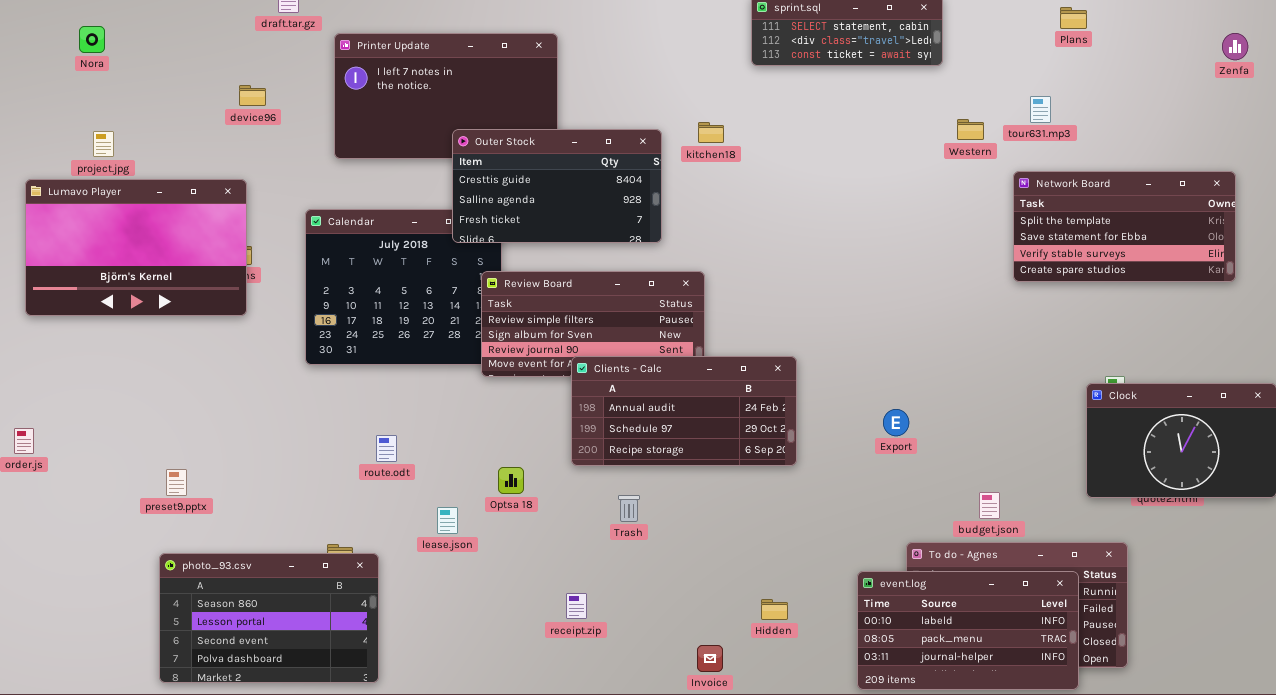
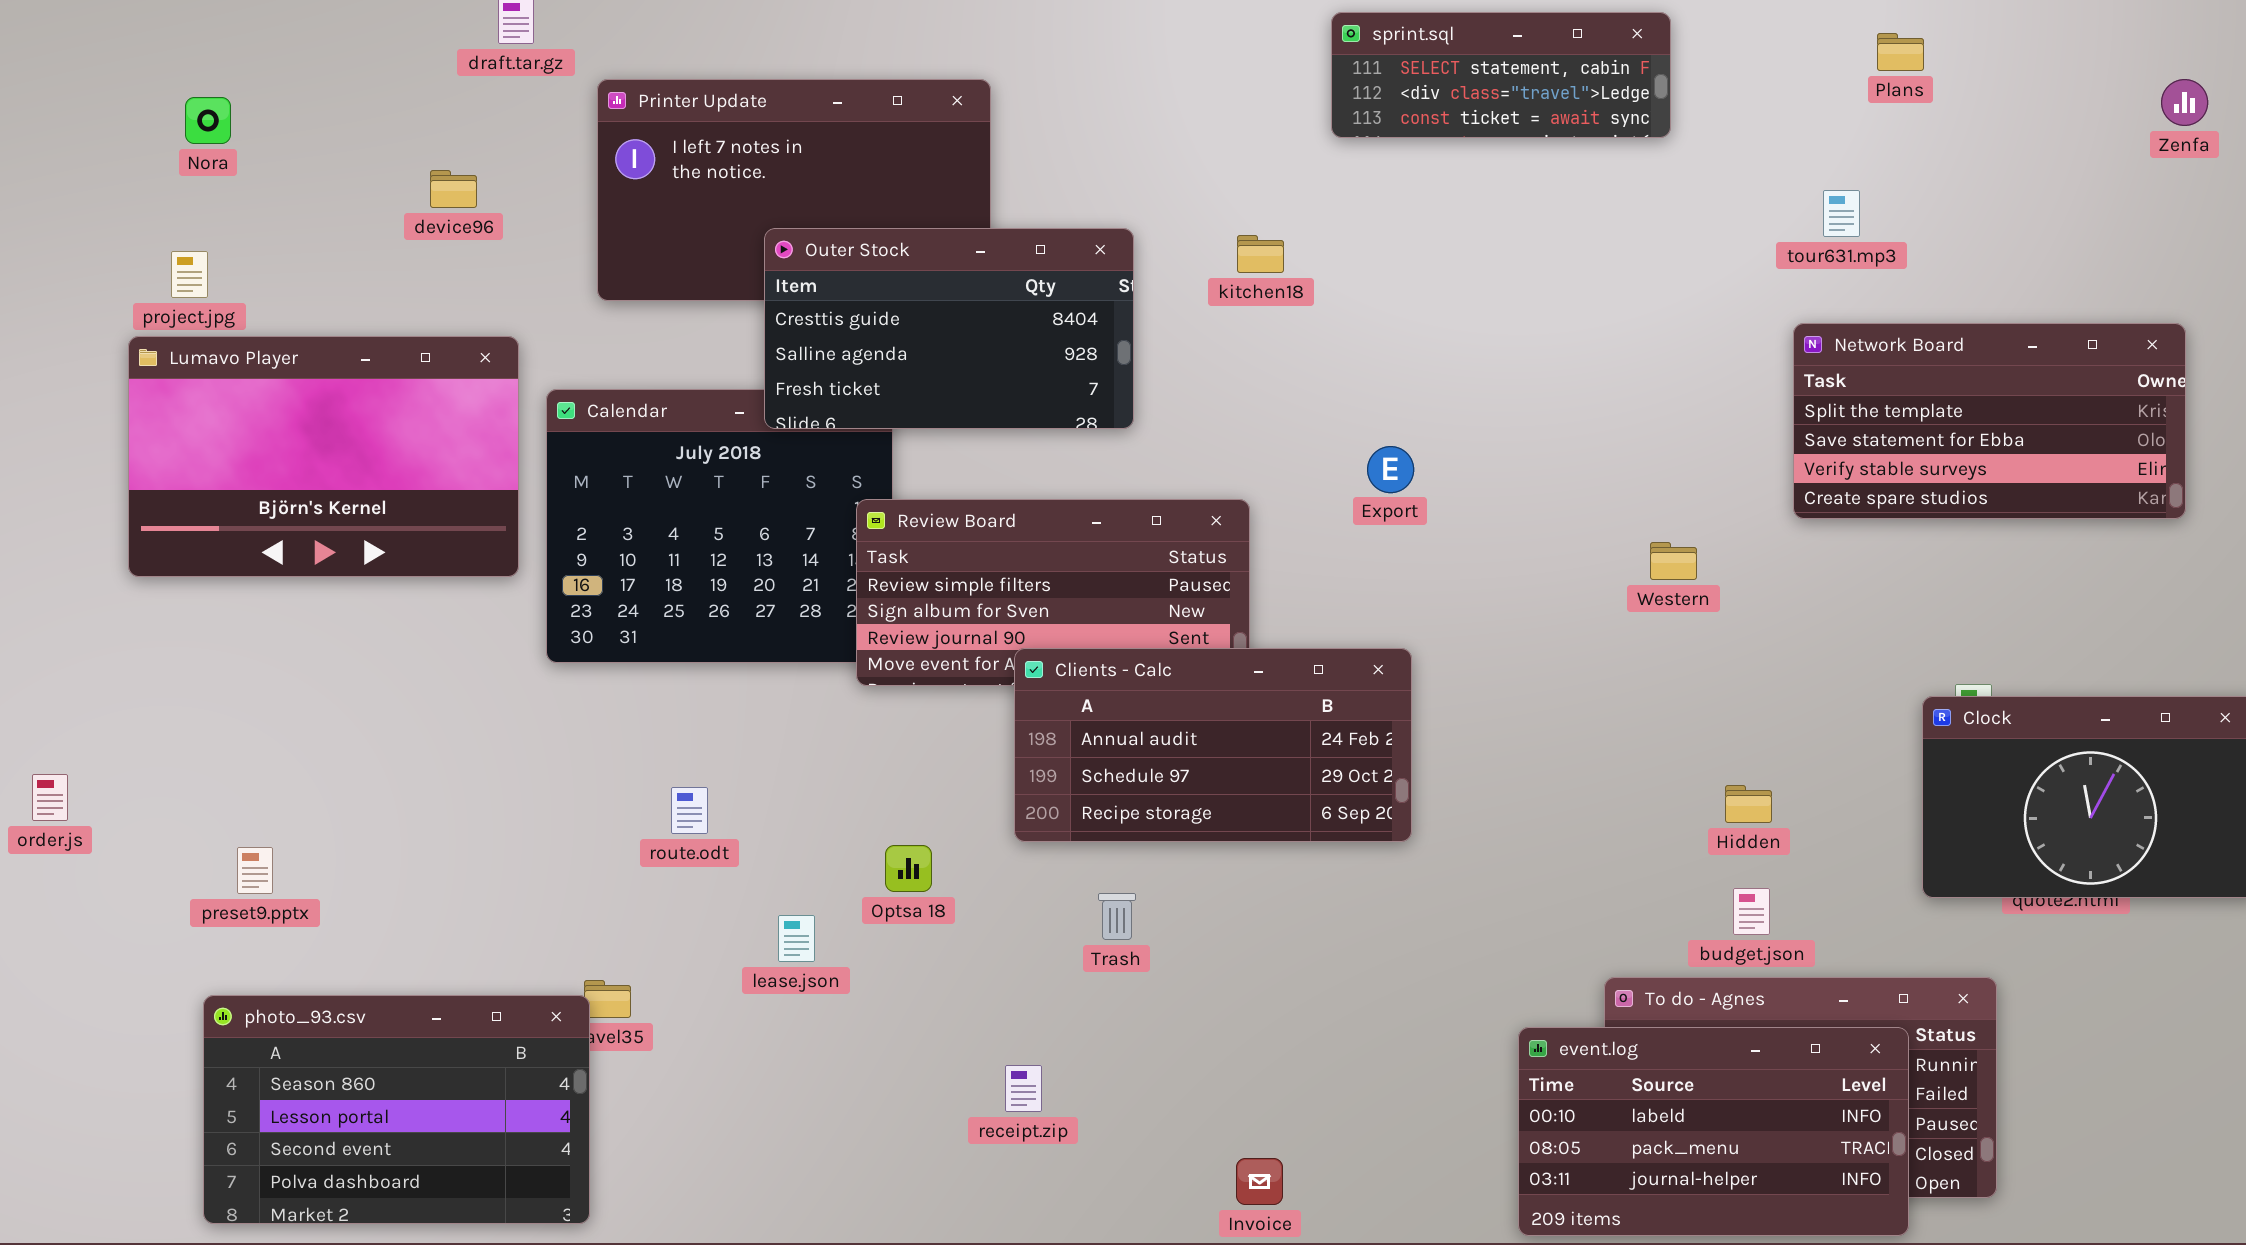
Nora: [79,26,105,53] -> [185,97,231,144], moved
Western: [957,119,984,140] -> [1650,542,1697,580], moved
Outer Stock: [452,129,662,243] -> [764,228,1134,429], moved
Lumavo Player: [25,179,247,316] -> [128,336,519,577], moved
Export: [883,409,909,436] -> [1367,446,1414,493], moved
preset9.pptx: [166,469,187,496] -> [237,847,273,894], moved
photo_93.csv: [159,553,379,683] -> [203,995,590,1224], moved
Hidden: [761,599,788,620] -> [1725,785,1772,823], moved

